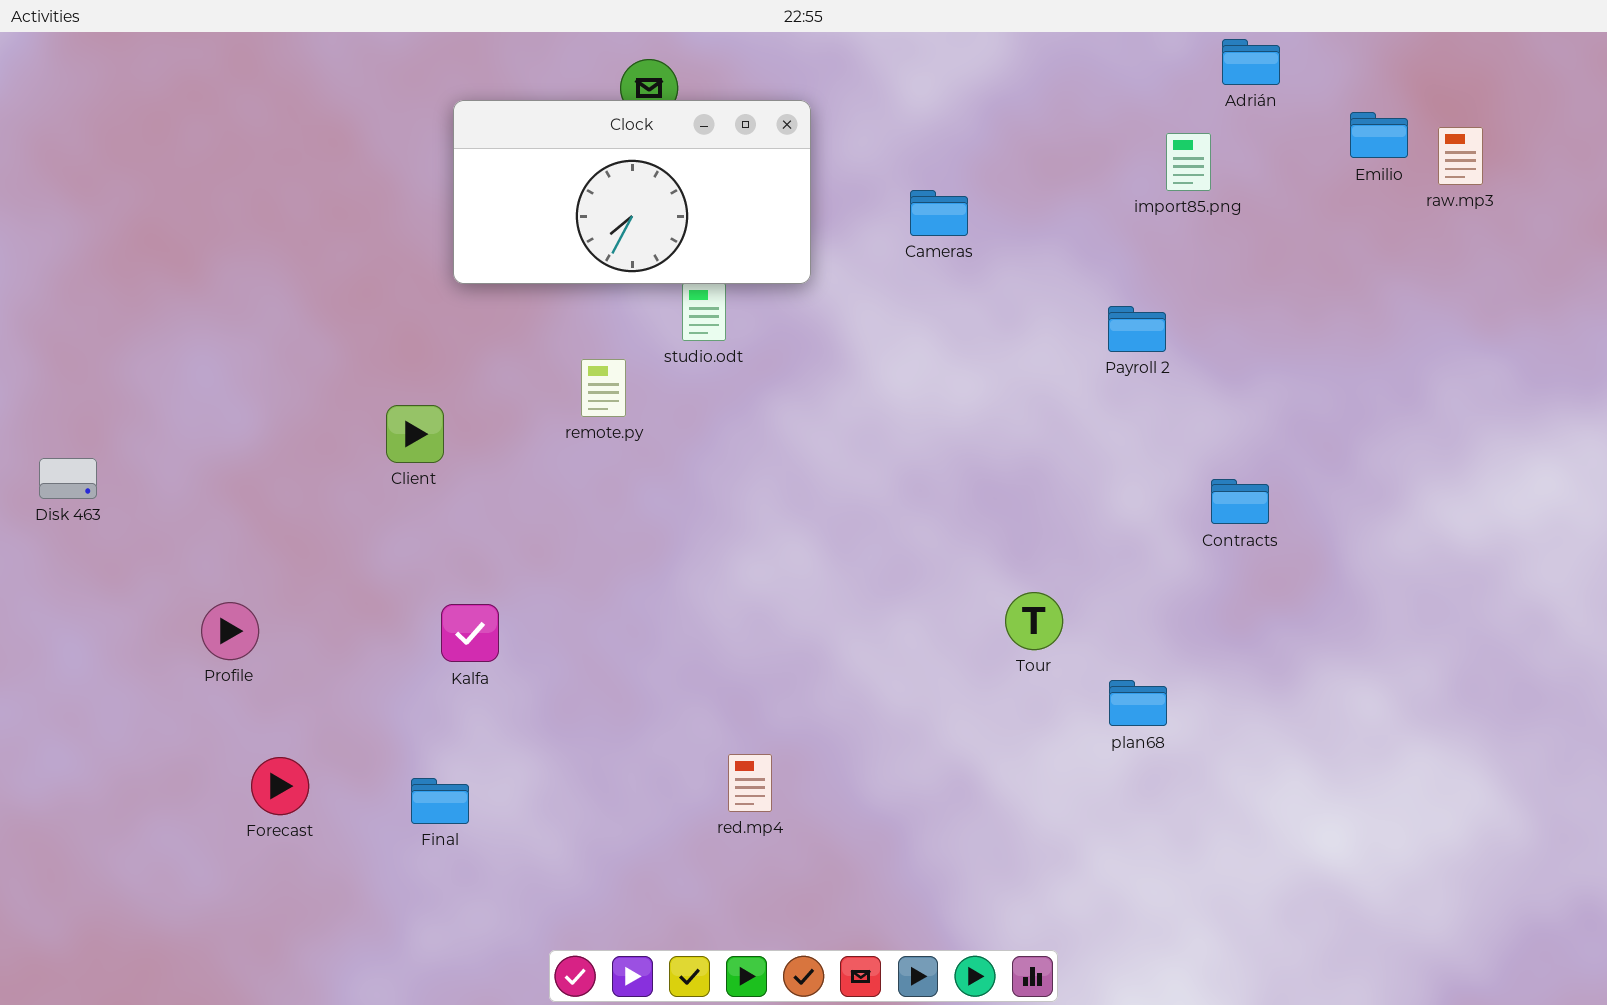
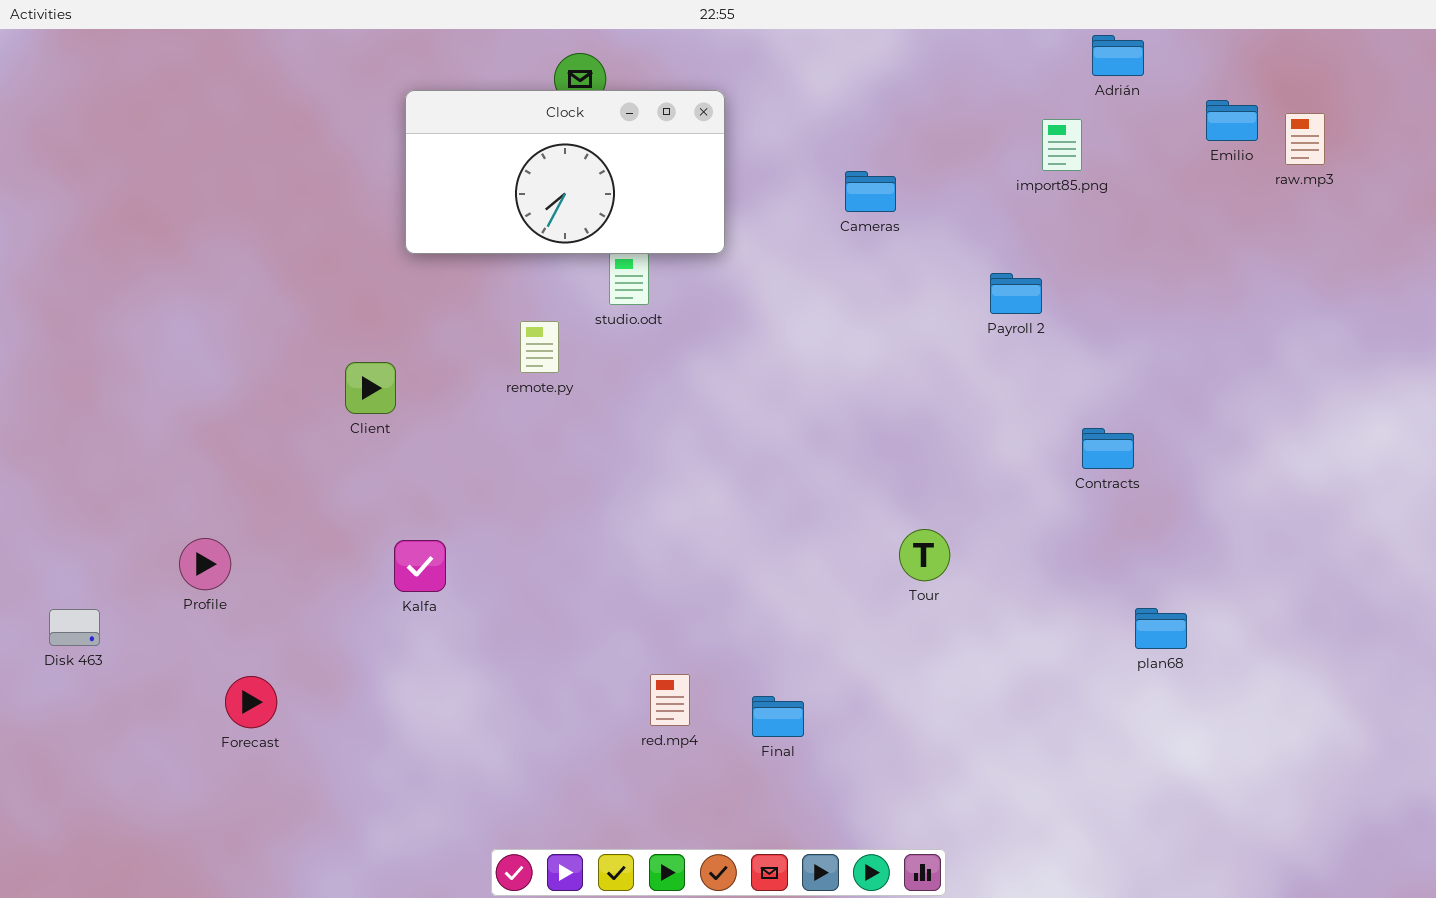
Cameras: [910,190,968,236] -> [845,171,896,212], moved
Disk 463: [39,458,97,499] -> [49,609,100,646], moved
plan68: [1109,680,1167,726] -> [1135,608,1187,649], moved
Final: [411,778,469,824] -> [752,696,804,737], moved

